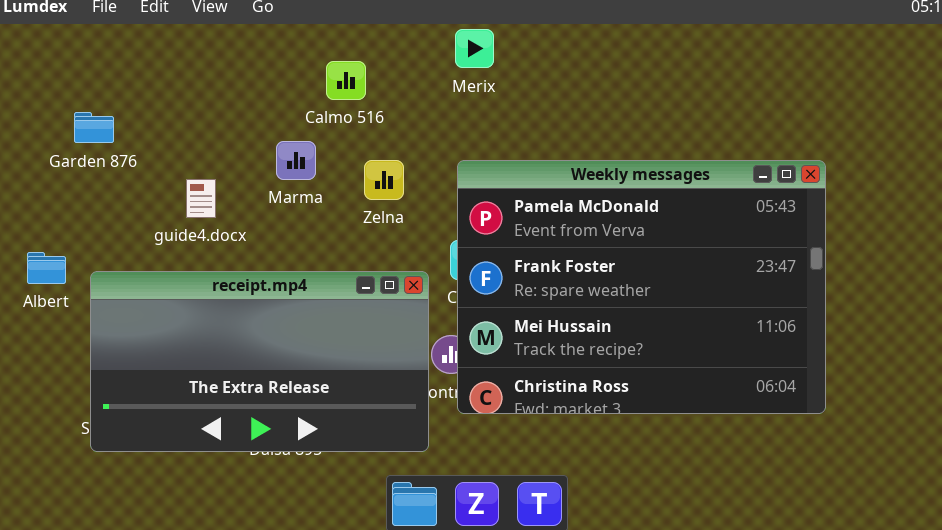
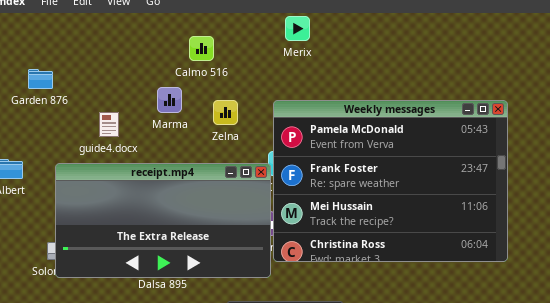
Merix: [455,29,494,68] -> [285,16,310,41], moved
receipt.mp4: [90,271,429,452] -> [55,163,271,278], moved

